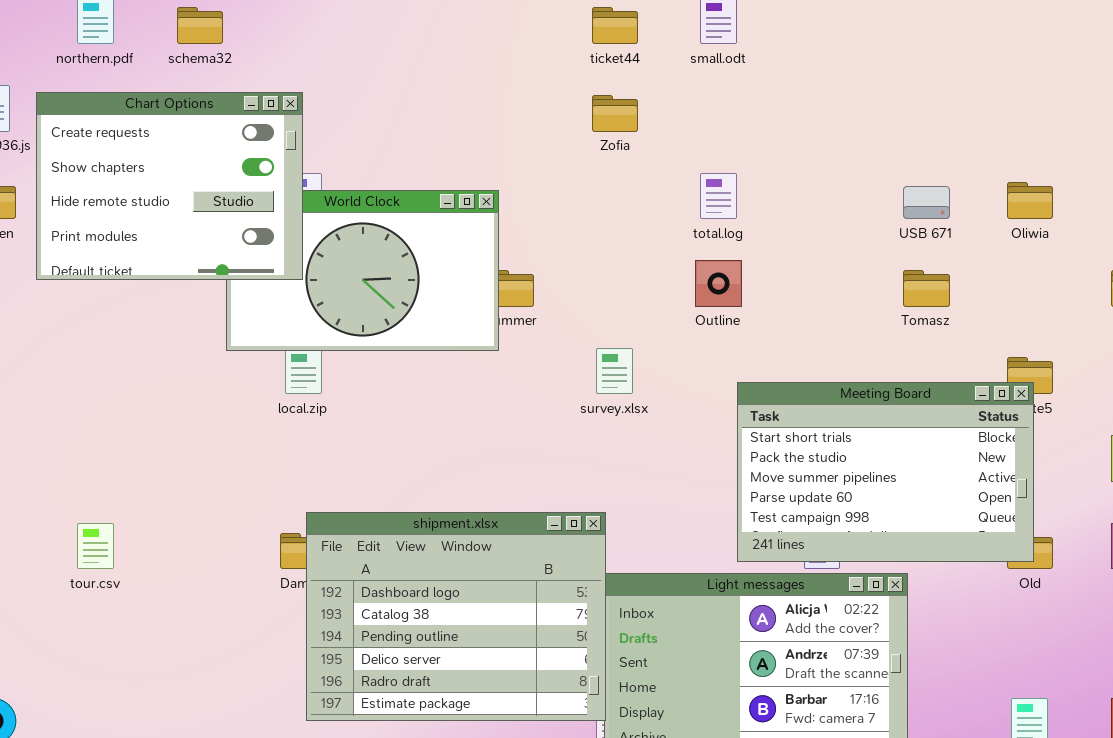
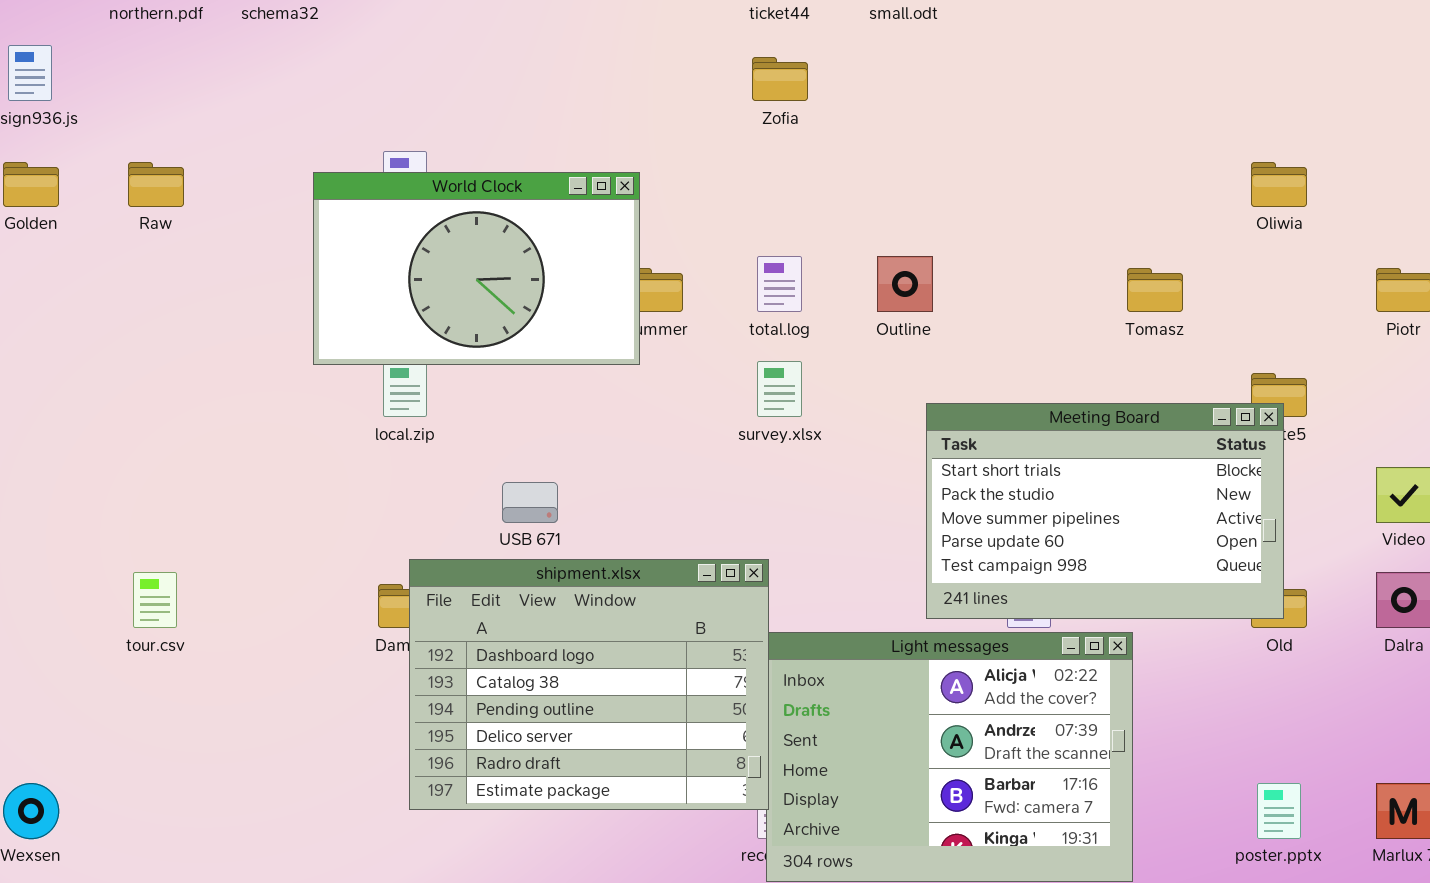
Chart Options: [36,92,303,280] -> none, closed
total.log: [700,173,737,219] -> [757,256,802,312], moved
USB 671: [903,186,950,219] -> [502,482,558,523], moved

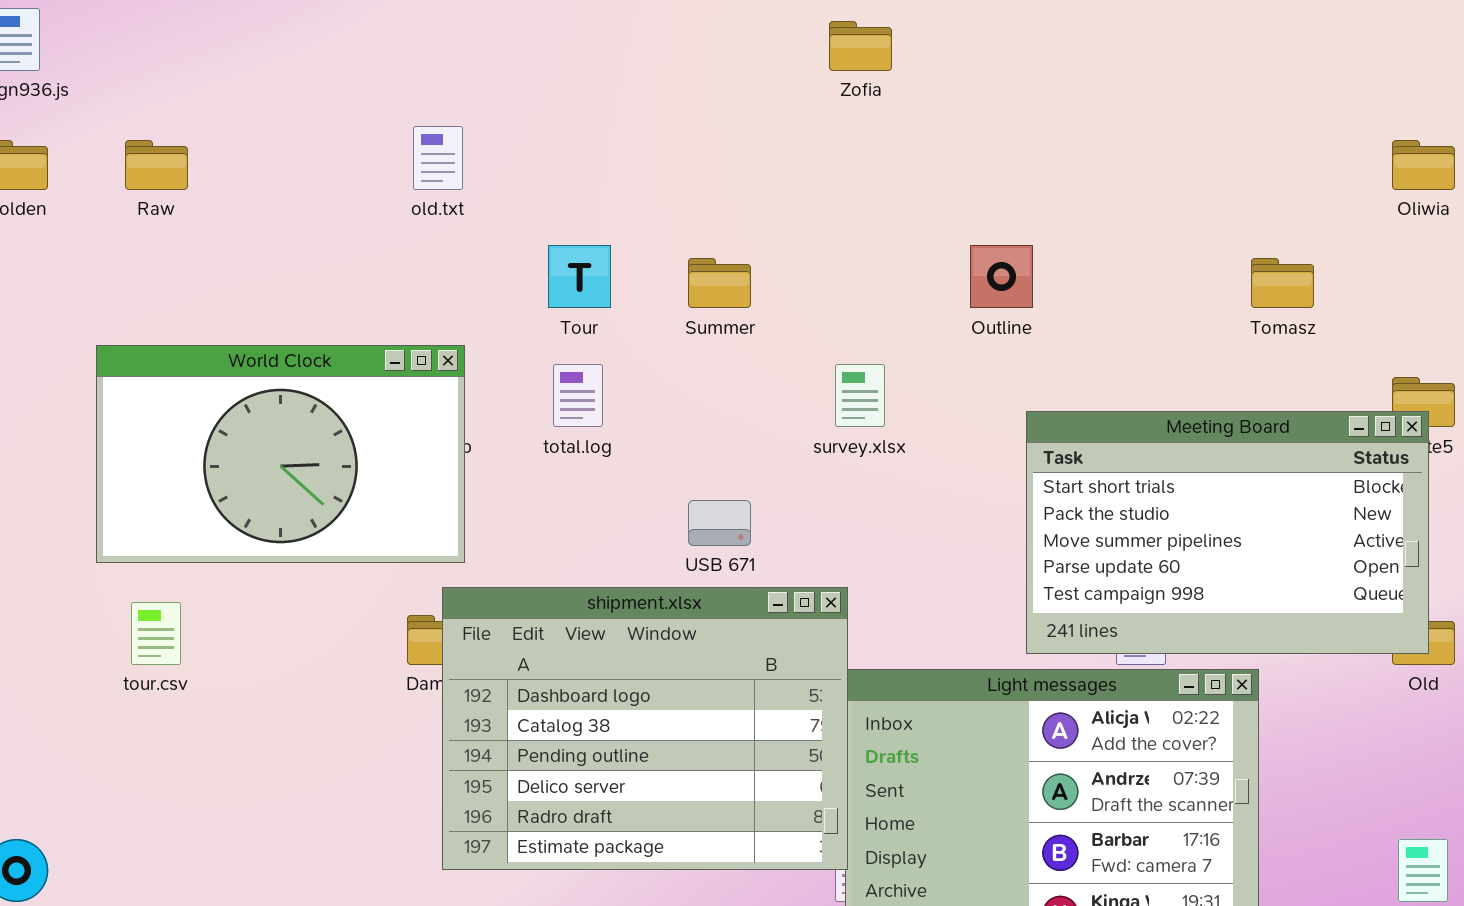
World Clock: [313,172,640,365] -> [96,345,465,563], moved
total.log: [757,256,802,312] -> [553,364,603,427], moved
USB 671: [502,482,558,523] -> [688,500,751,546], moved

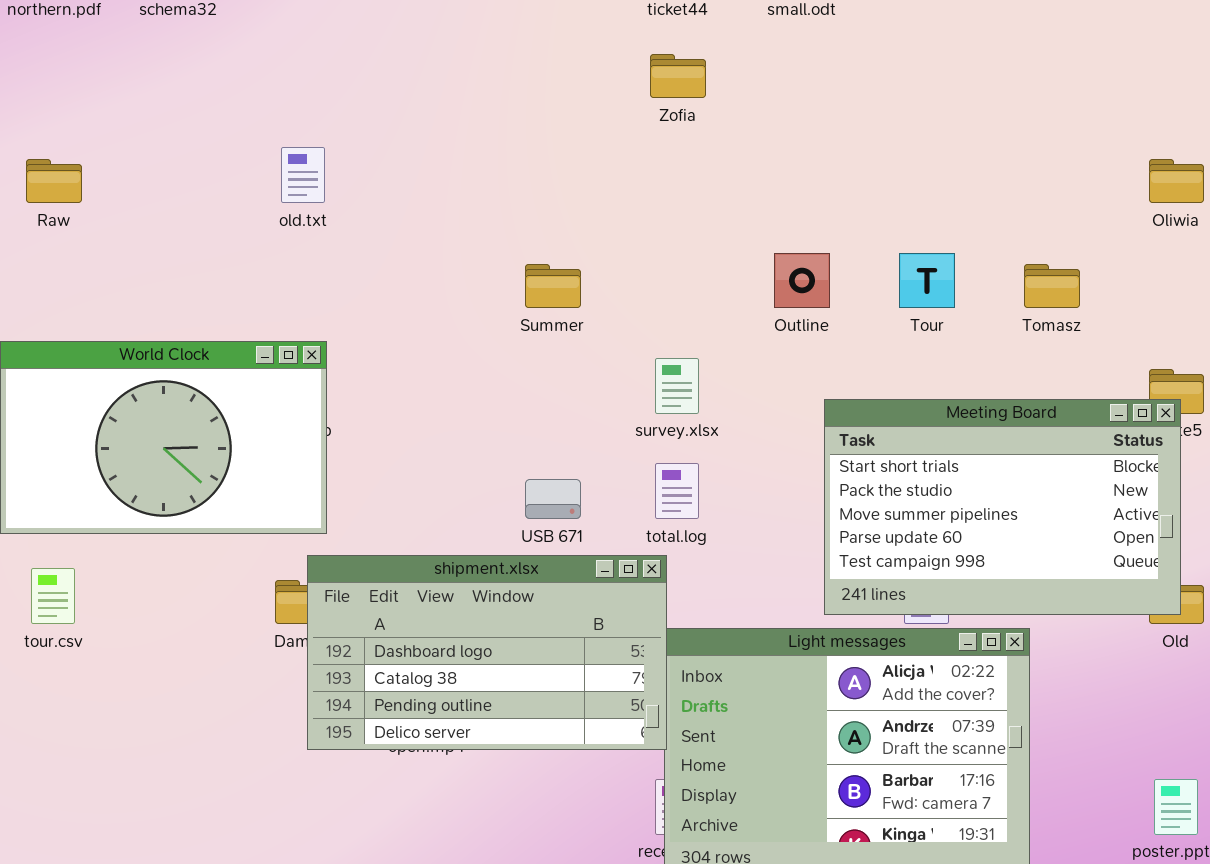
Tour: [548,245,611,308] -> [899,253,955,308], moved
total.log: [553,364,603,427] -> [655,463,699,519], moved
shipment.xlsx: [442,587,848,870] -> [307,555,667,750], resized

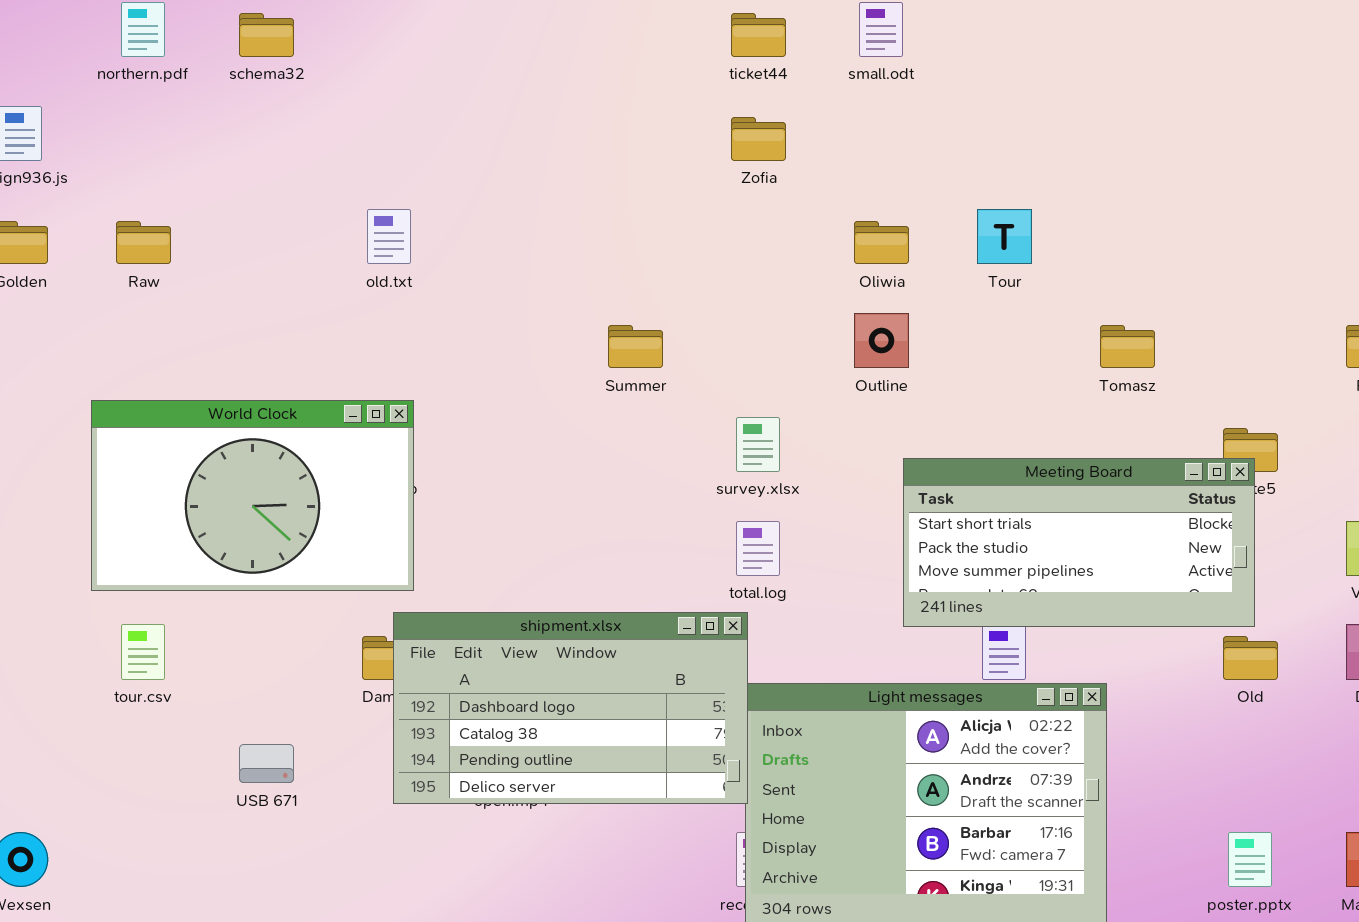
Oliwia: [1149,159,1204,203] -> [854,221,909,264], moved
Tour: [899,253,955,308] -> [977,209,1032,264], moved
Meeting Board: [824,399,1181,615] -> [903,458,1255,627], resized
USB 671: [525,479,581,519] -> [239,744,294,783], moved

